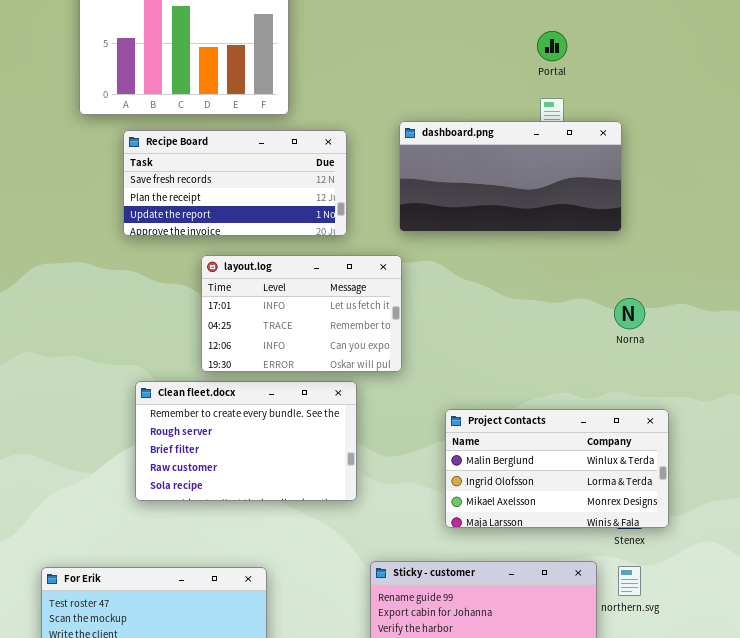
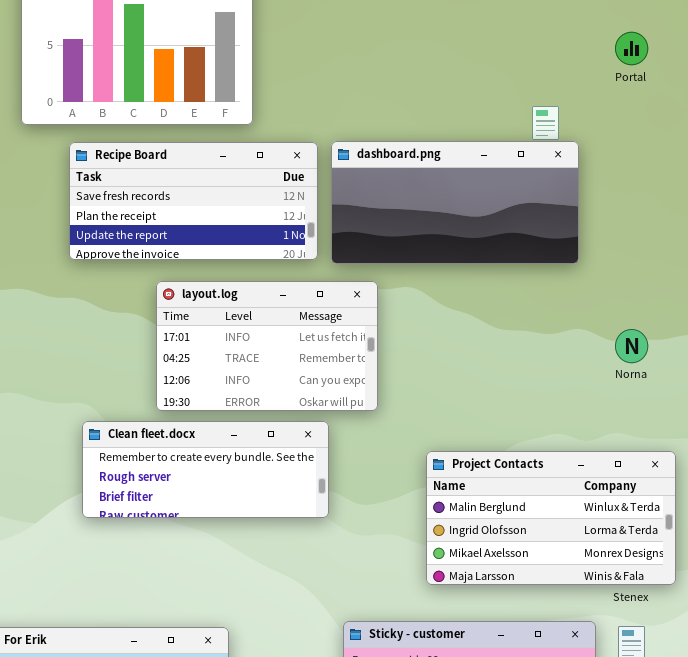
Portal: [537,31,567,61] -> [615,32,648,65], moved
dashboard.png: [399,121,622,232] -> [331,141,579,264], moved
Clean fleet.docx: [135,381,357,501] -> [82,421,329,518], resized

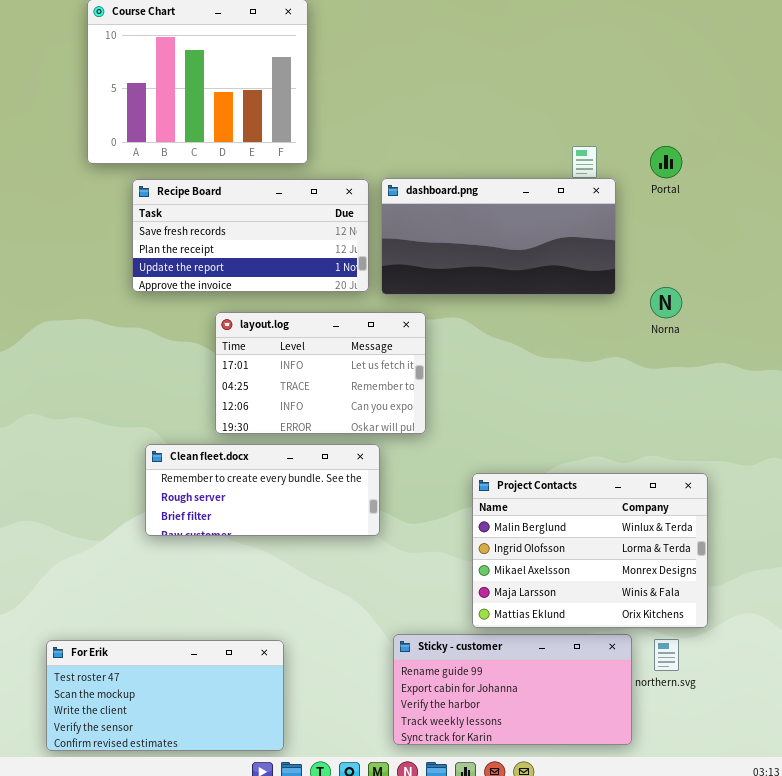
Portal: [615,32,648,65] -> [650,146,682,178], moved
Norna: [615,329,648,363] -> [650,287,682,318], moved
Project Contacts: [426,451,676,585] -> [472,473,708,628], resized

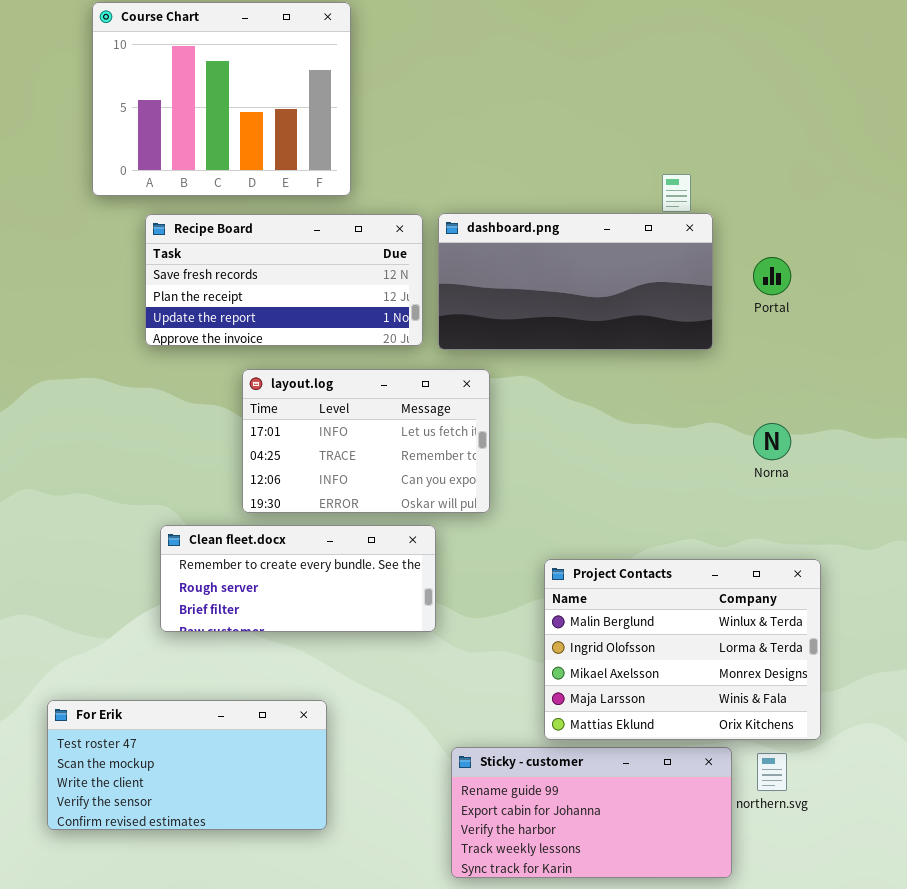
Portal: [650,146,682,178] -> [753,257,791,295], moved
Norna: [650,287,682,318] -> [753,423,791,460], moved
For Erik: [46,640,284,751] -> [47,700,327,830], moved

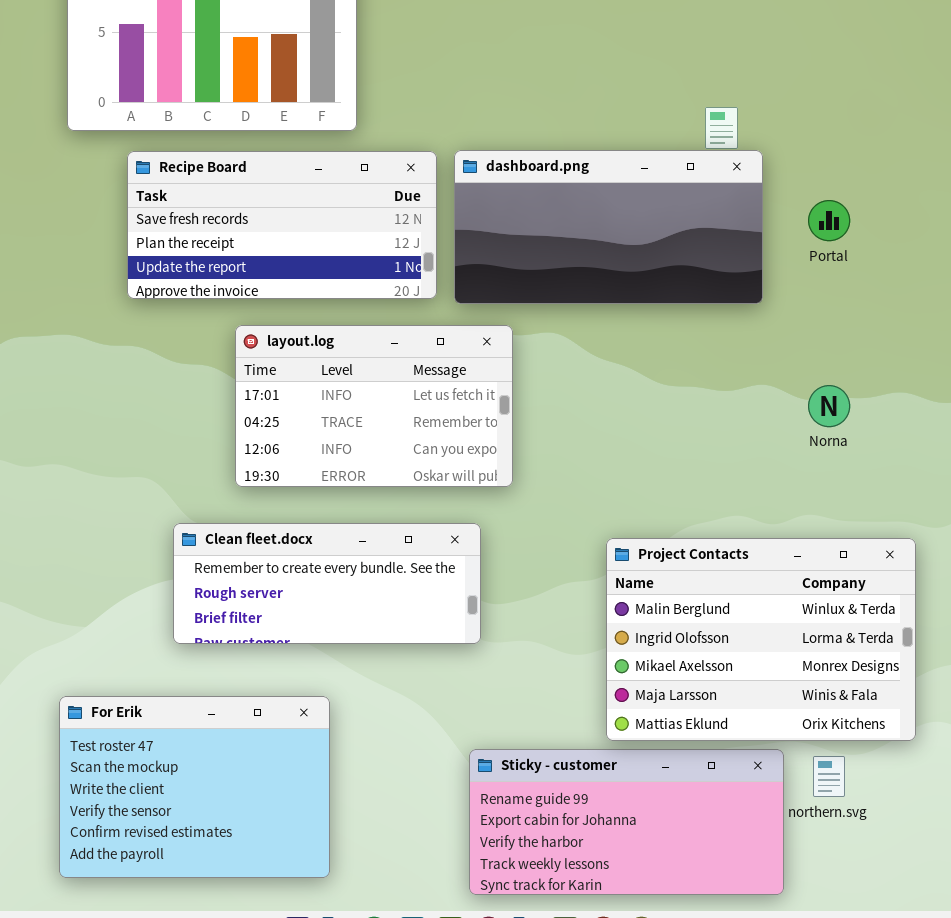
Clean fleet.docx: [160,525,436,632] -> [173,523,481,644], moved
Project Contacts: [544,559,821,740] -> [606,538,916,741], moved
For Erik: [47,700,327,830] -> [59,696,330,878], resized

